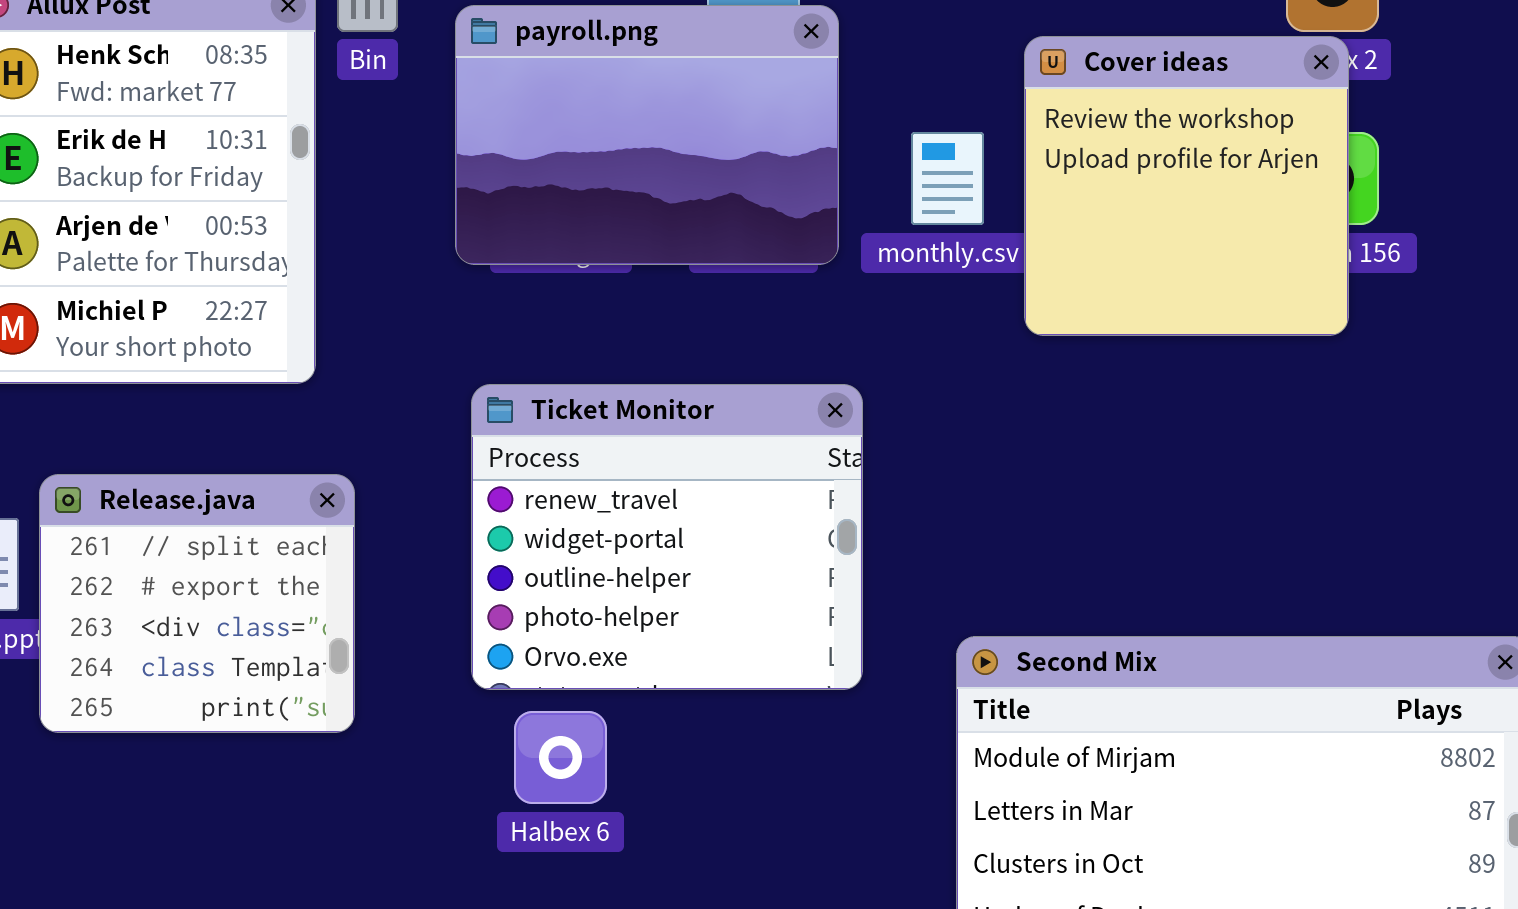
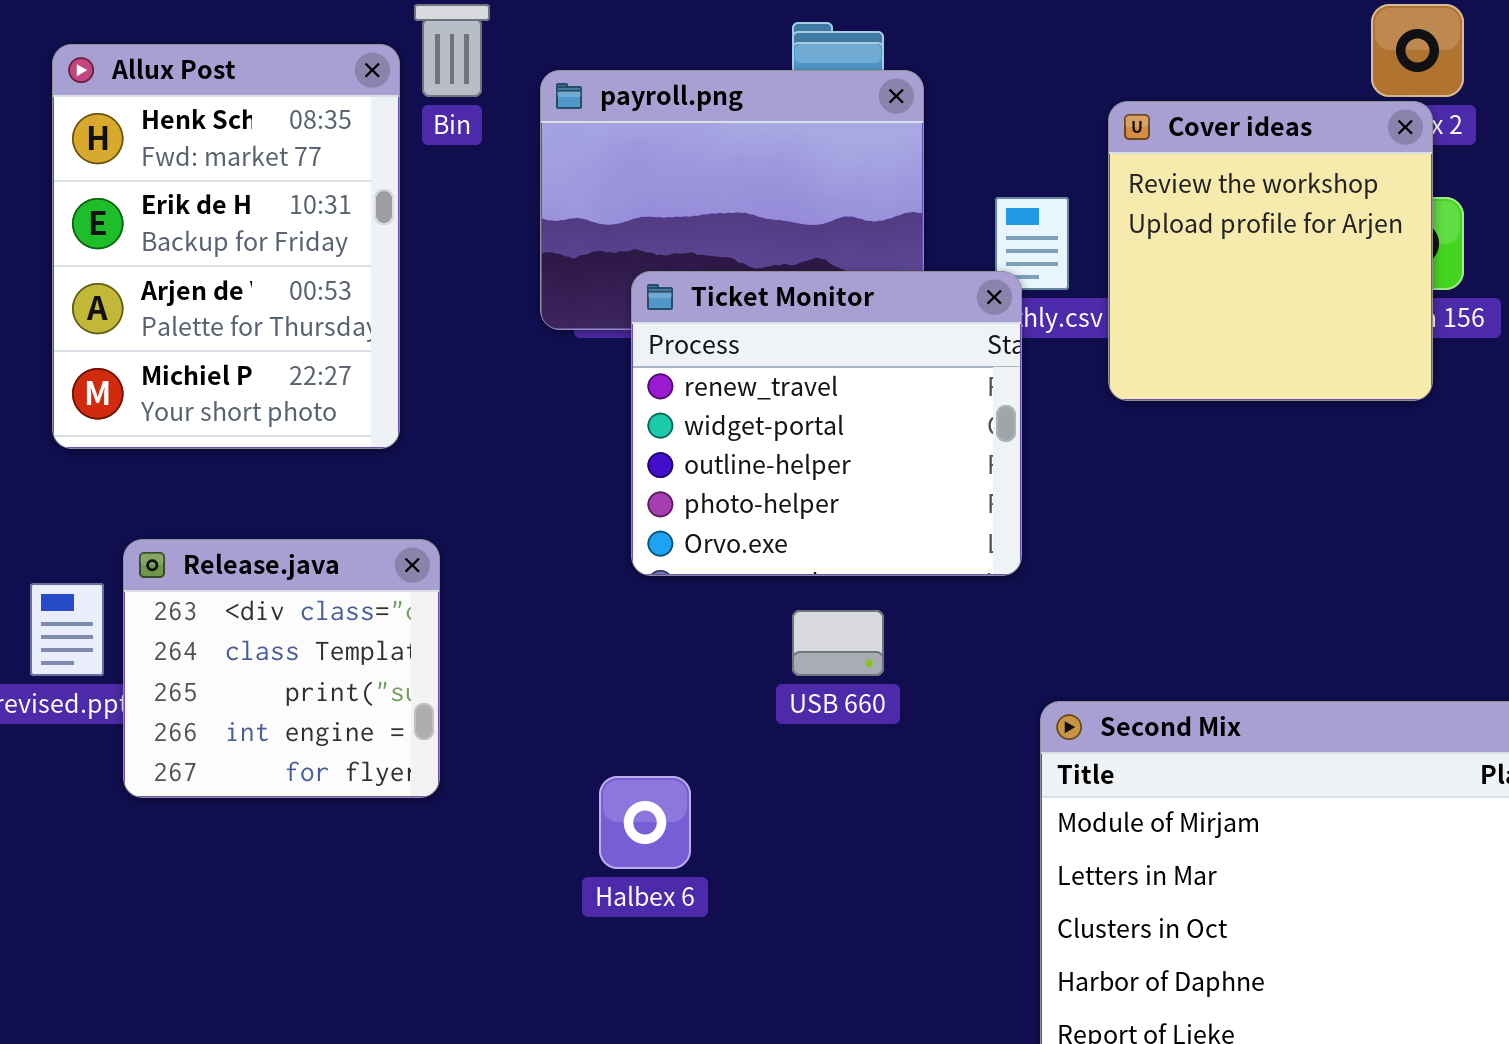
Ticket Monitor: [471,384,863,690] -> [631,271,1022,576], moved
Release.java: [39,474,355,733] -> [123,539,440,798], scrolled down 2 rows

